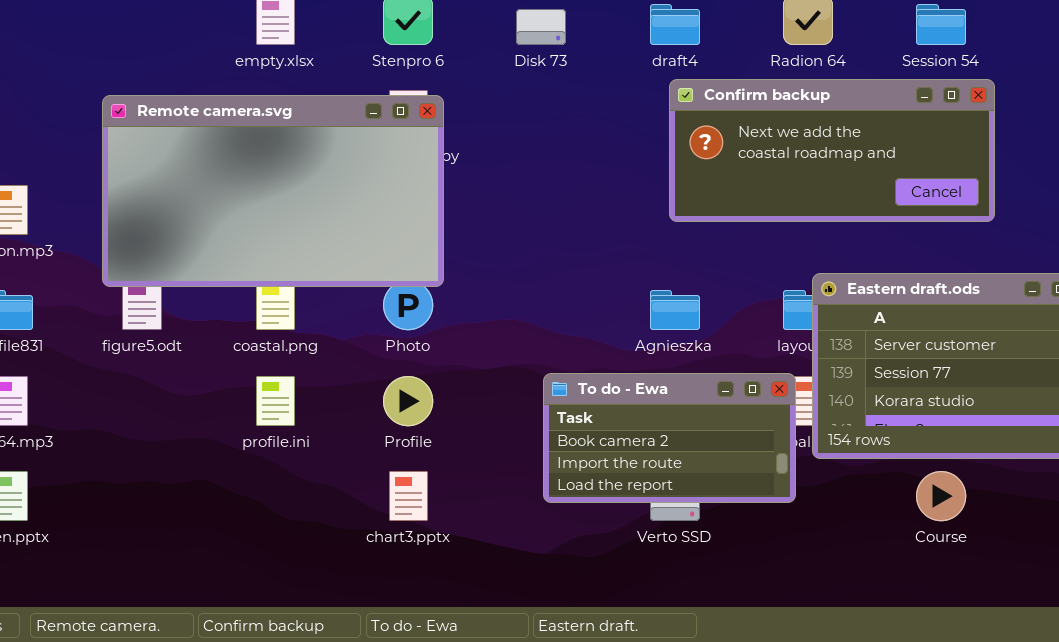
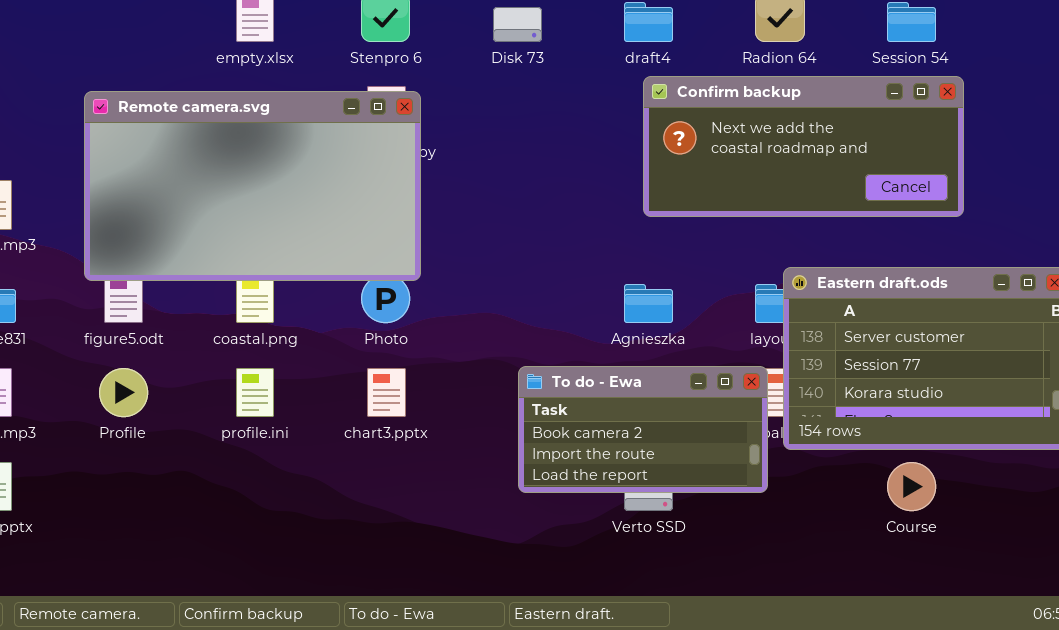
Profile: [383,376,433,426] -> [99,368,148,417], moved
chart3.pptx: [389,471,428,521] -> [367,368,406,417], moved

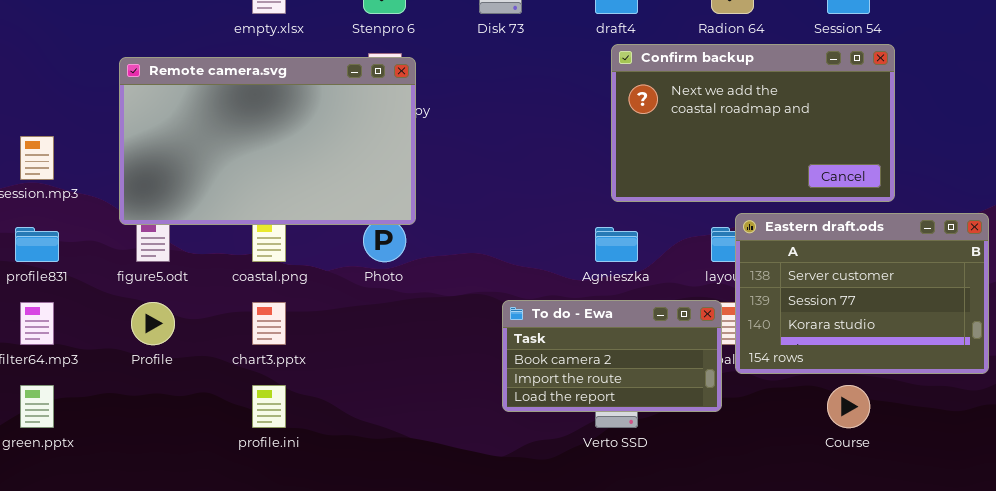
Confirm backup: [643,76,964,217] -> [611,44,895,202], resized
profile.ini: [236,368,274,417] -> [252,385,286,428], moved
chart3.pptx: [367,368,406,417] -> [252,302,286,345], moved

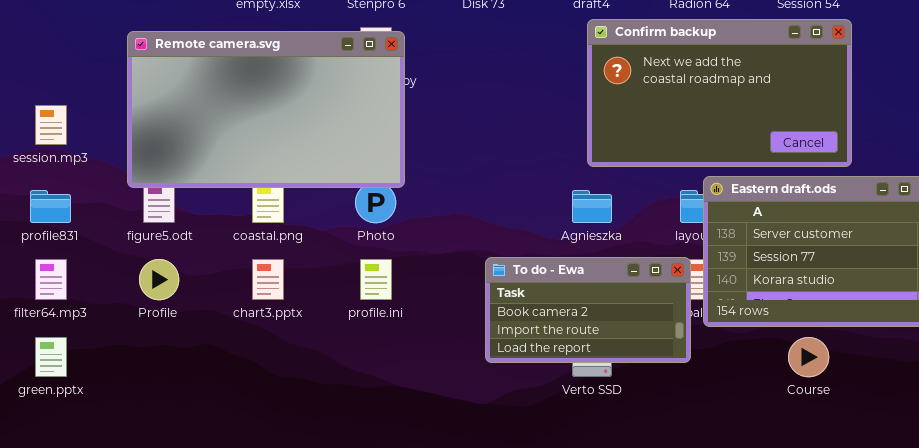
profile.ini: [252,385,286,428] -> [360,259,392,300], moved

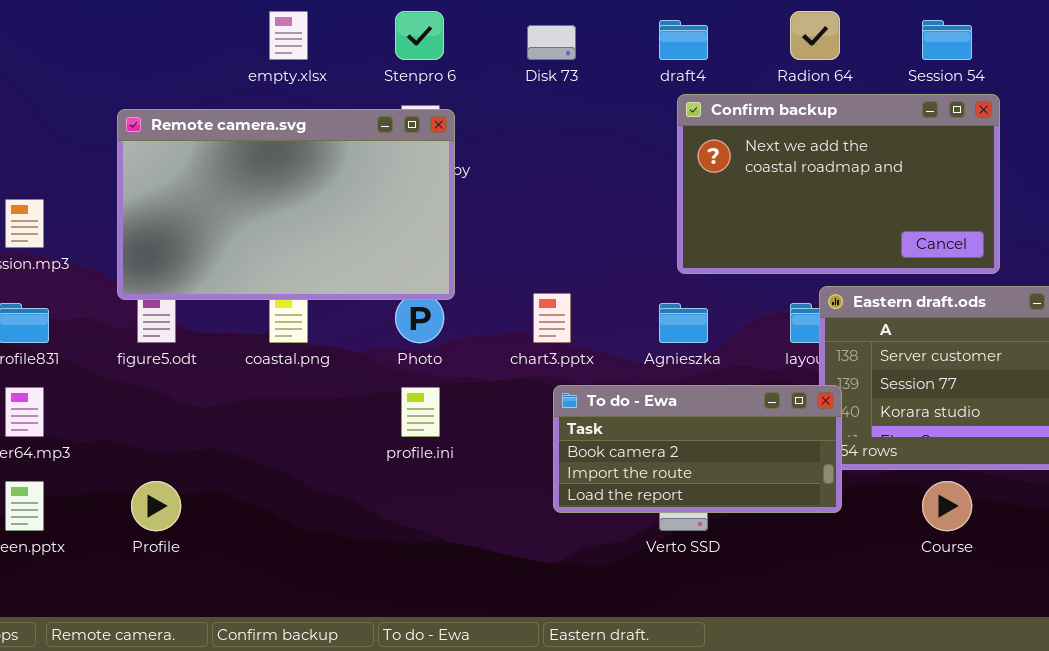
To do - Ewa: [485,257,691,363] -> [553,385,842,513], resized
Profile: [139,259,179,300] -> [131,481,181,531], moved
chart3.pptx: [252,259,284,300] -> [533,293,571,343], moved

